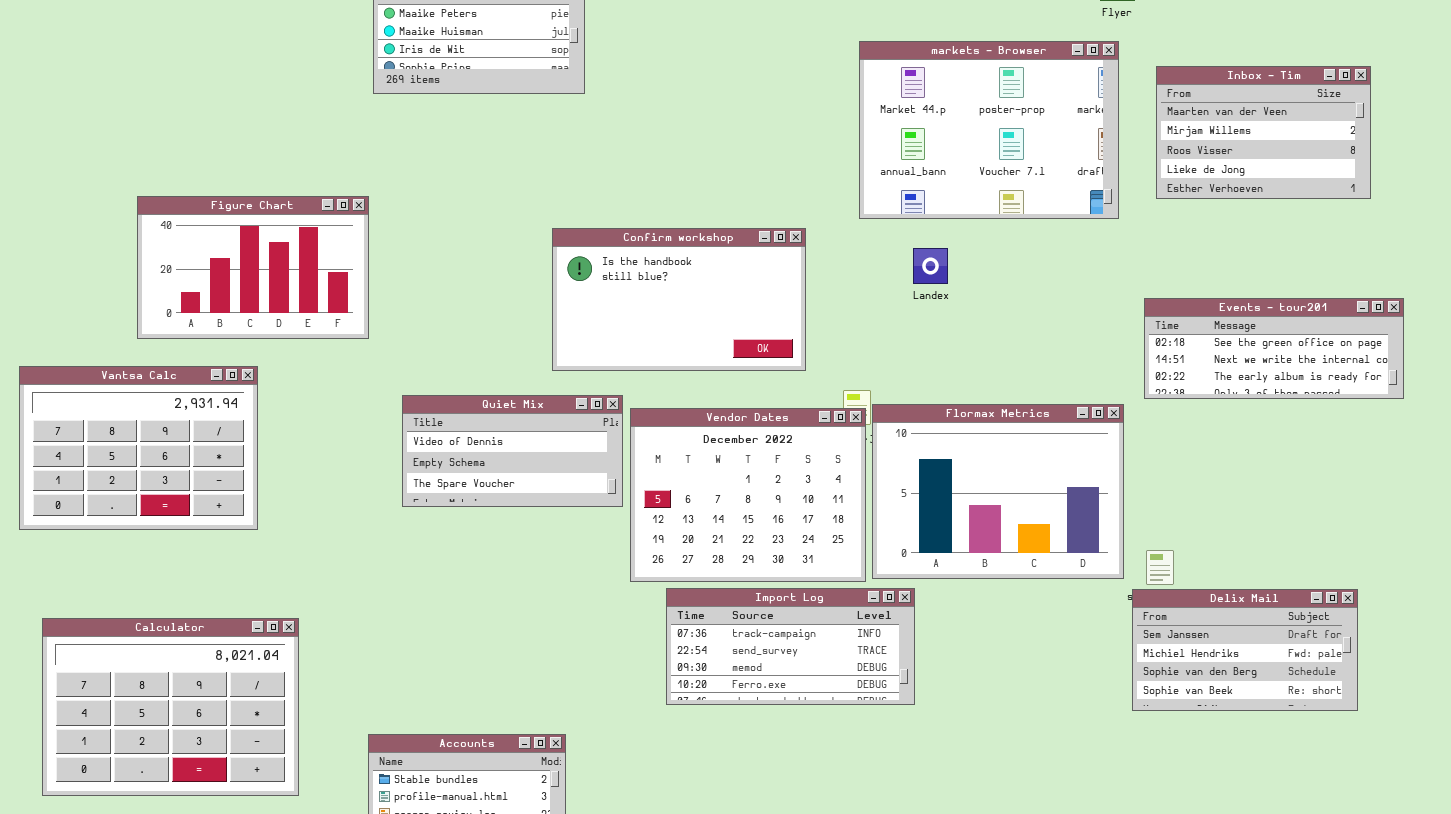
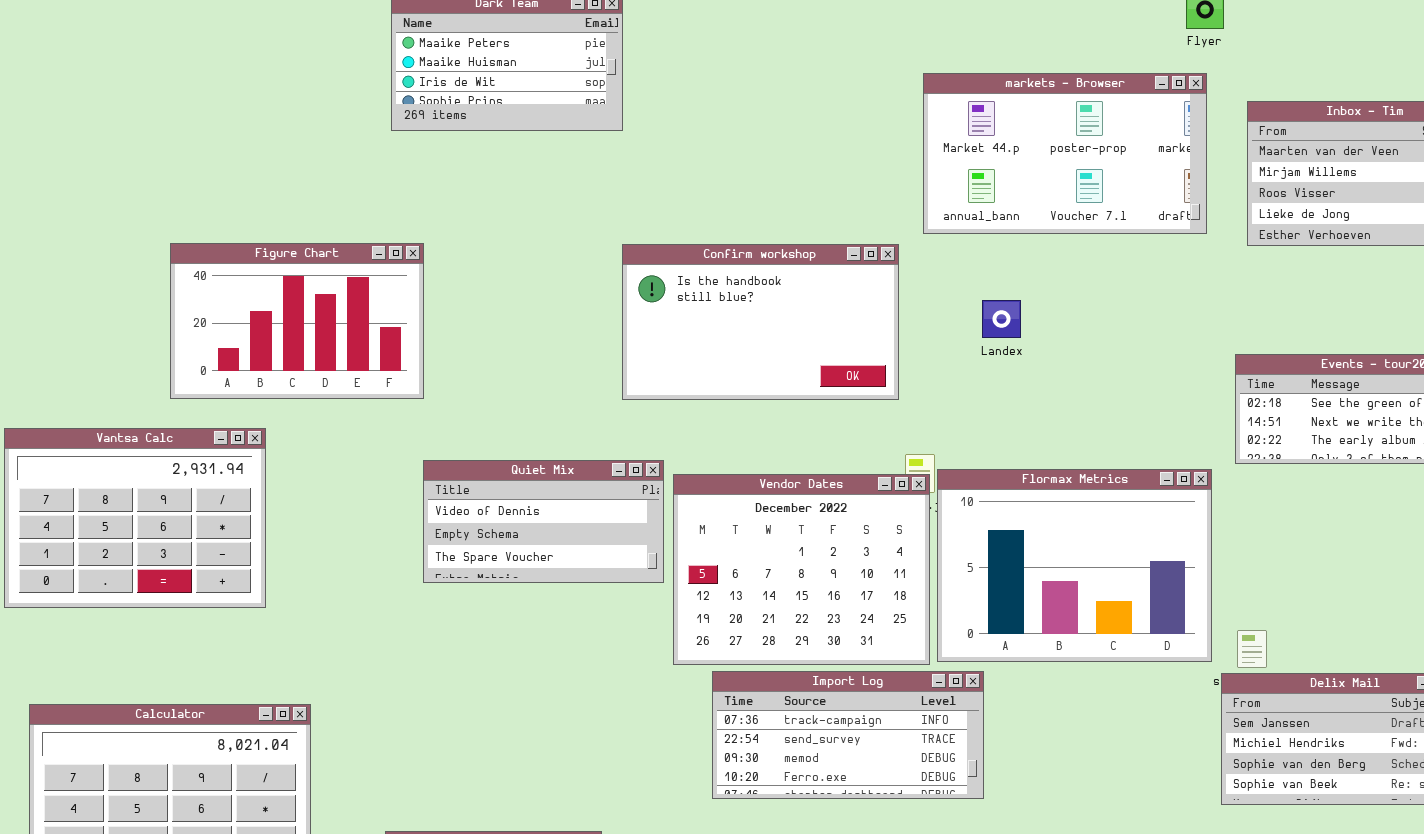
markets - Browser: [859,41,1119,219] -> [923,73,1207,234], resized
Figure Chart: [137,196,369,339] -> [170,243,424,399], moved
Confirm workshop: [552,228,806,371] -> [622,244,899,400], moved

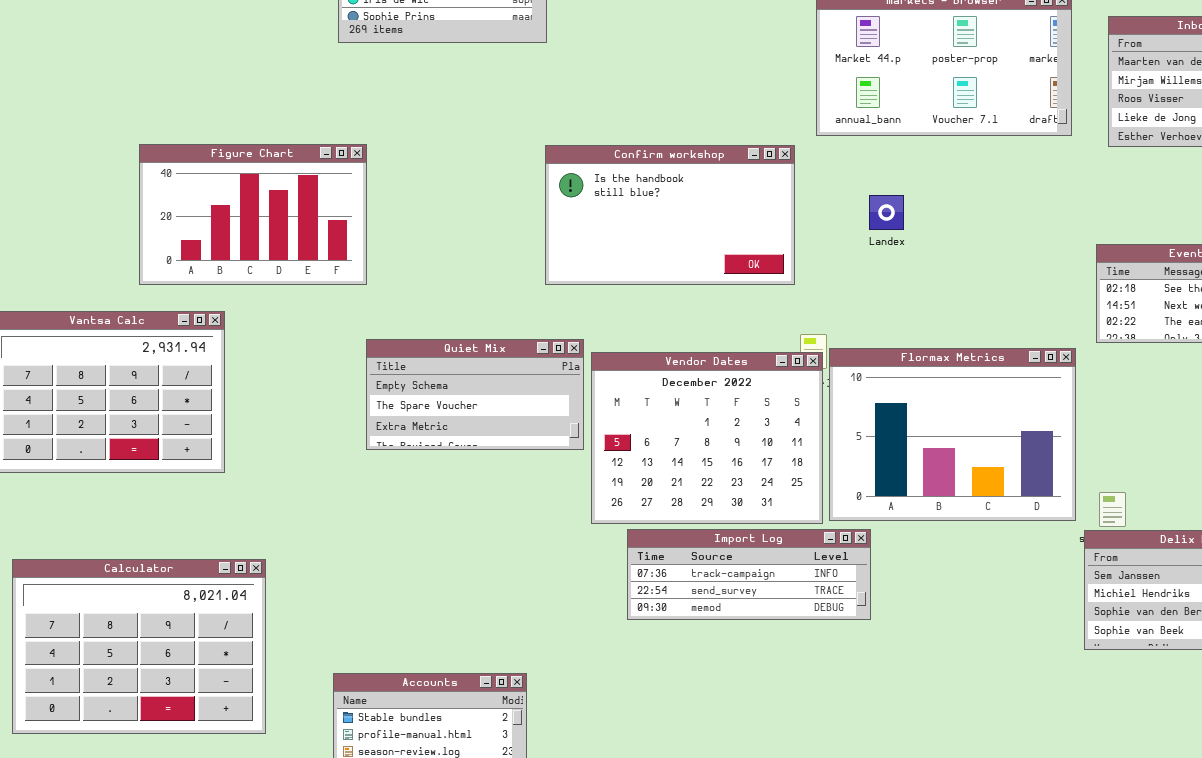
Quiet Mix: [423,460,664,583] -> [366,339,584,450], scrolled down 1 row
Import Log: [712,671,984,799] -> [627,529,871,620], resized

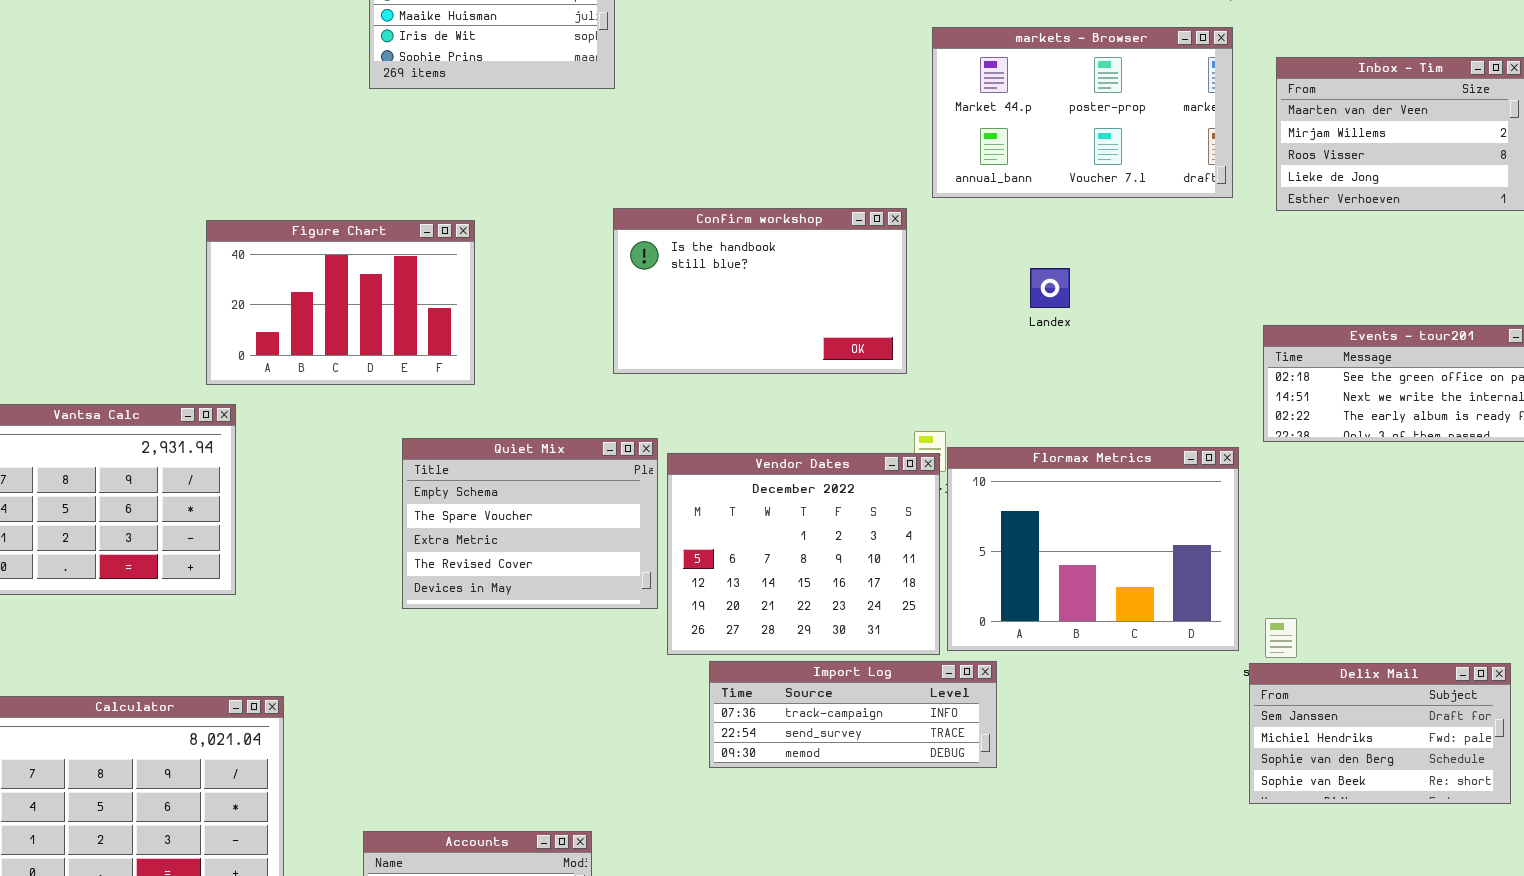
Figure Chart: [139,144,367,285] -> [206,220,475,385], moved
Landex: [869,195,904,230] -> [1030,268,1070,308], moved
Quiet Mix: [366,339,584,450] -> [402,438,658,609], resized

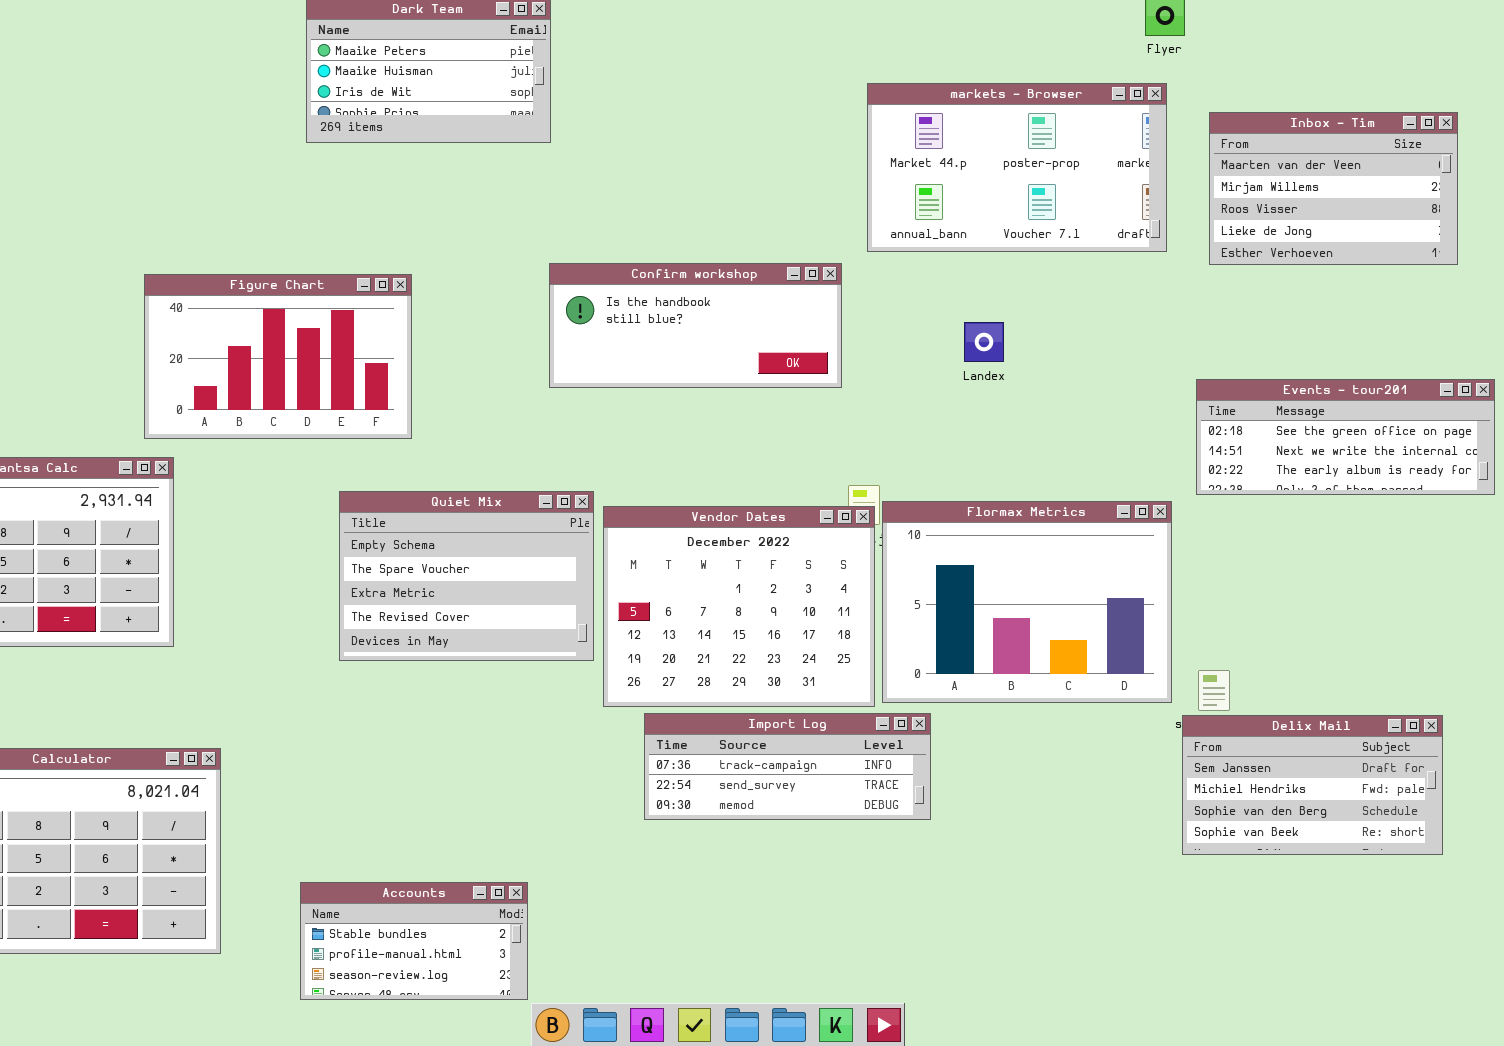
Confirm workshop: [613,208,907,374] -> [549,263,842,388], resized

